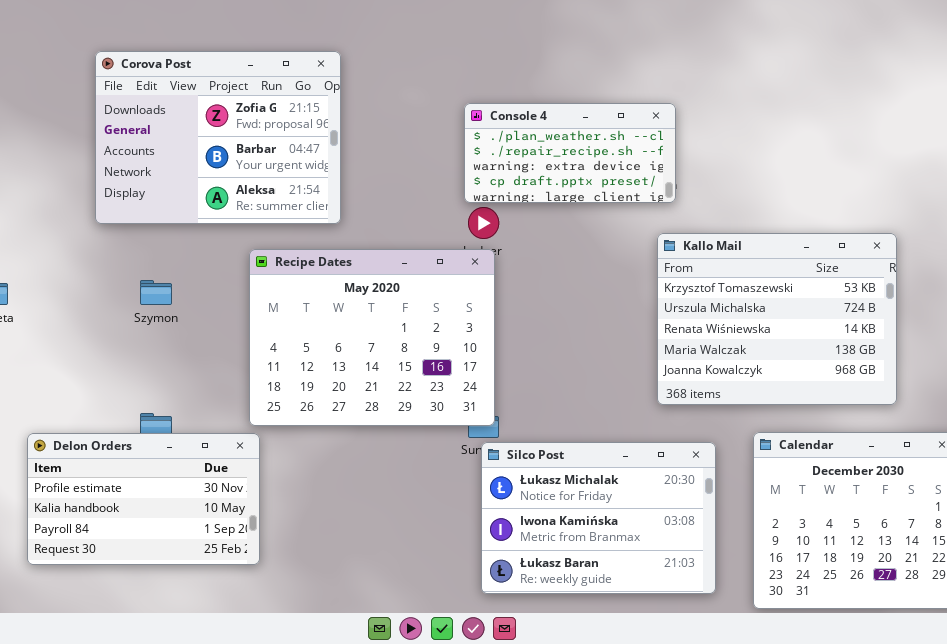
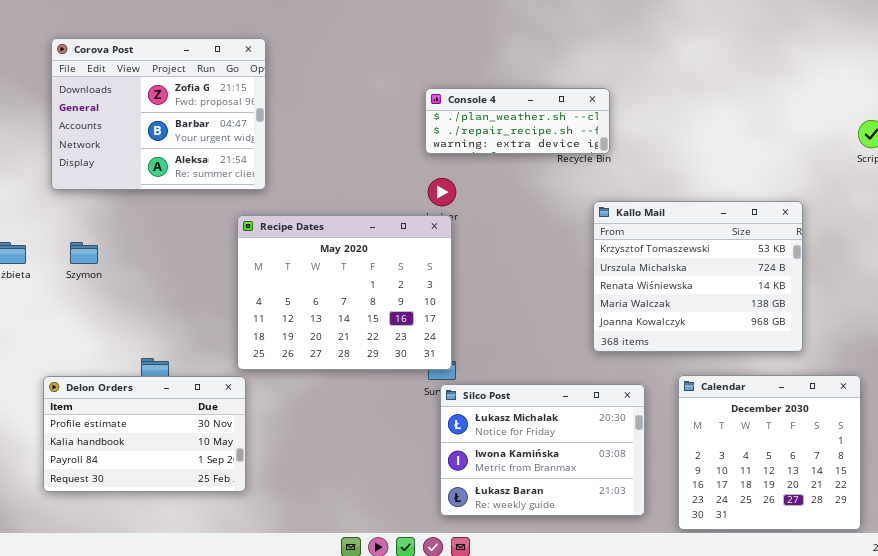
Corova Post: [95,51,341,224] -> [51,38,266,190], moved
Console 4: [464,103,676,203] -> [425,88,610,154], resized
Szymon: [140,280,172,305] -> [70,242,98,264], moved

